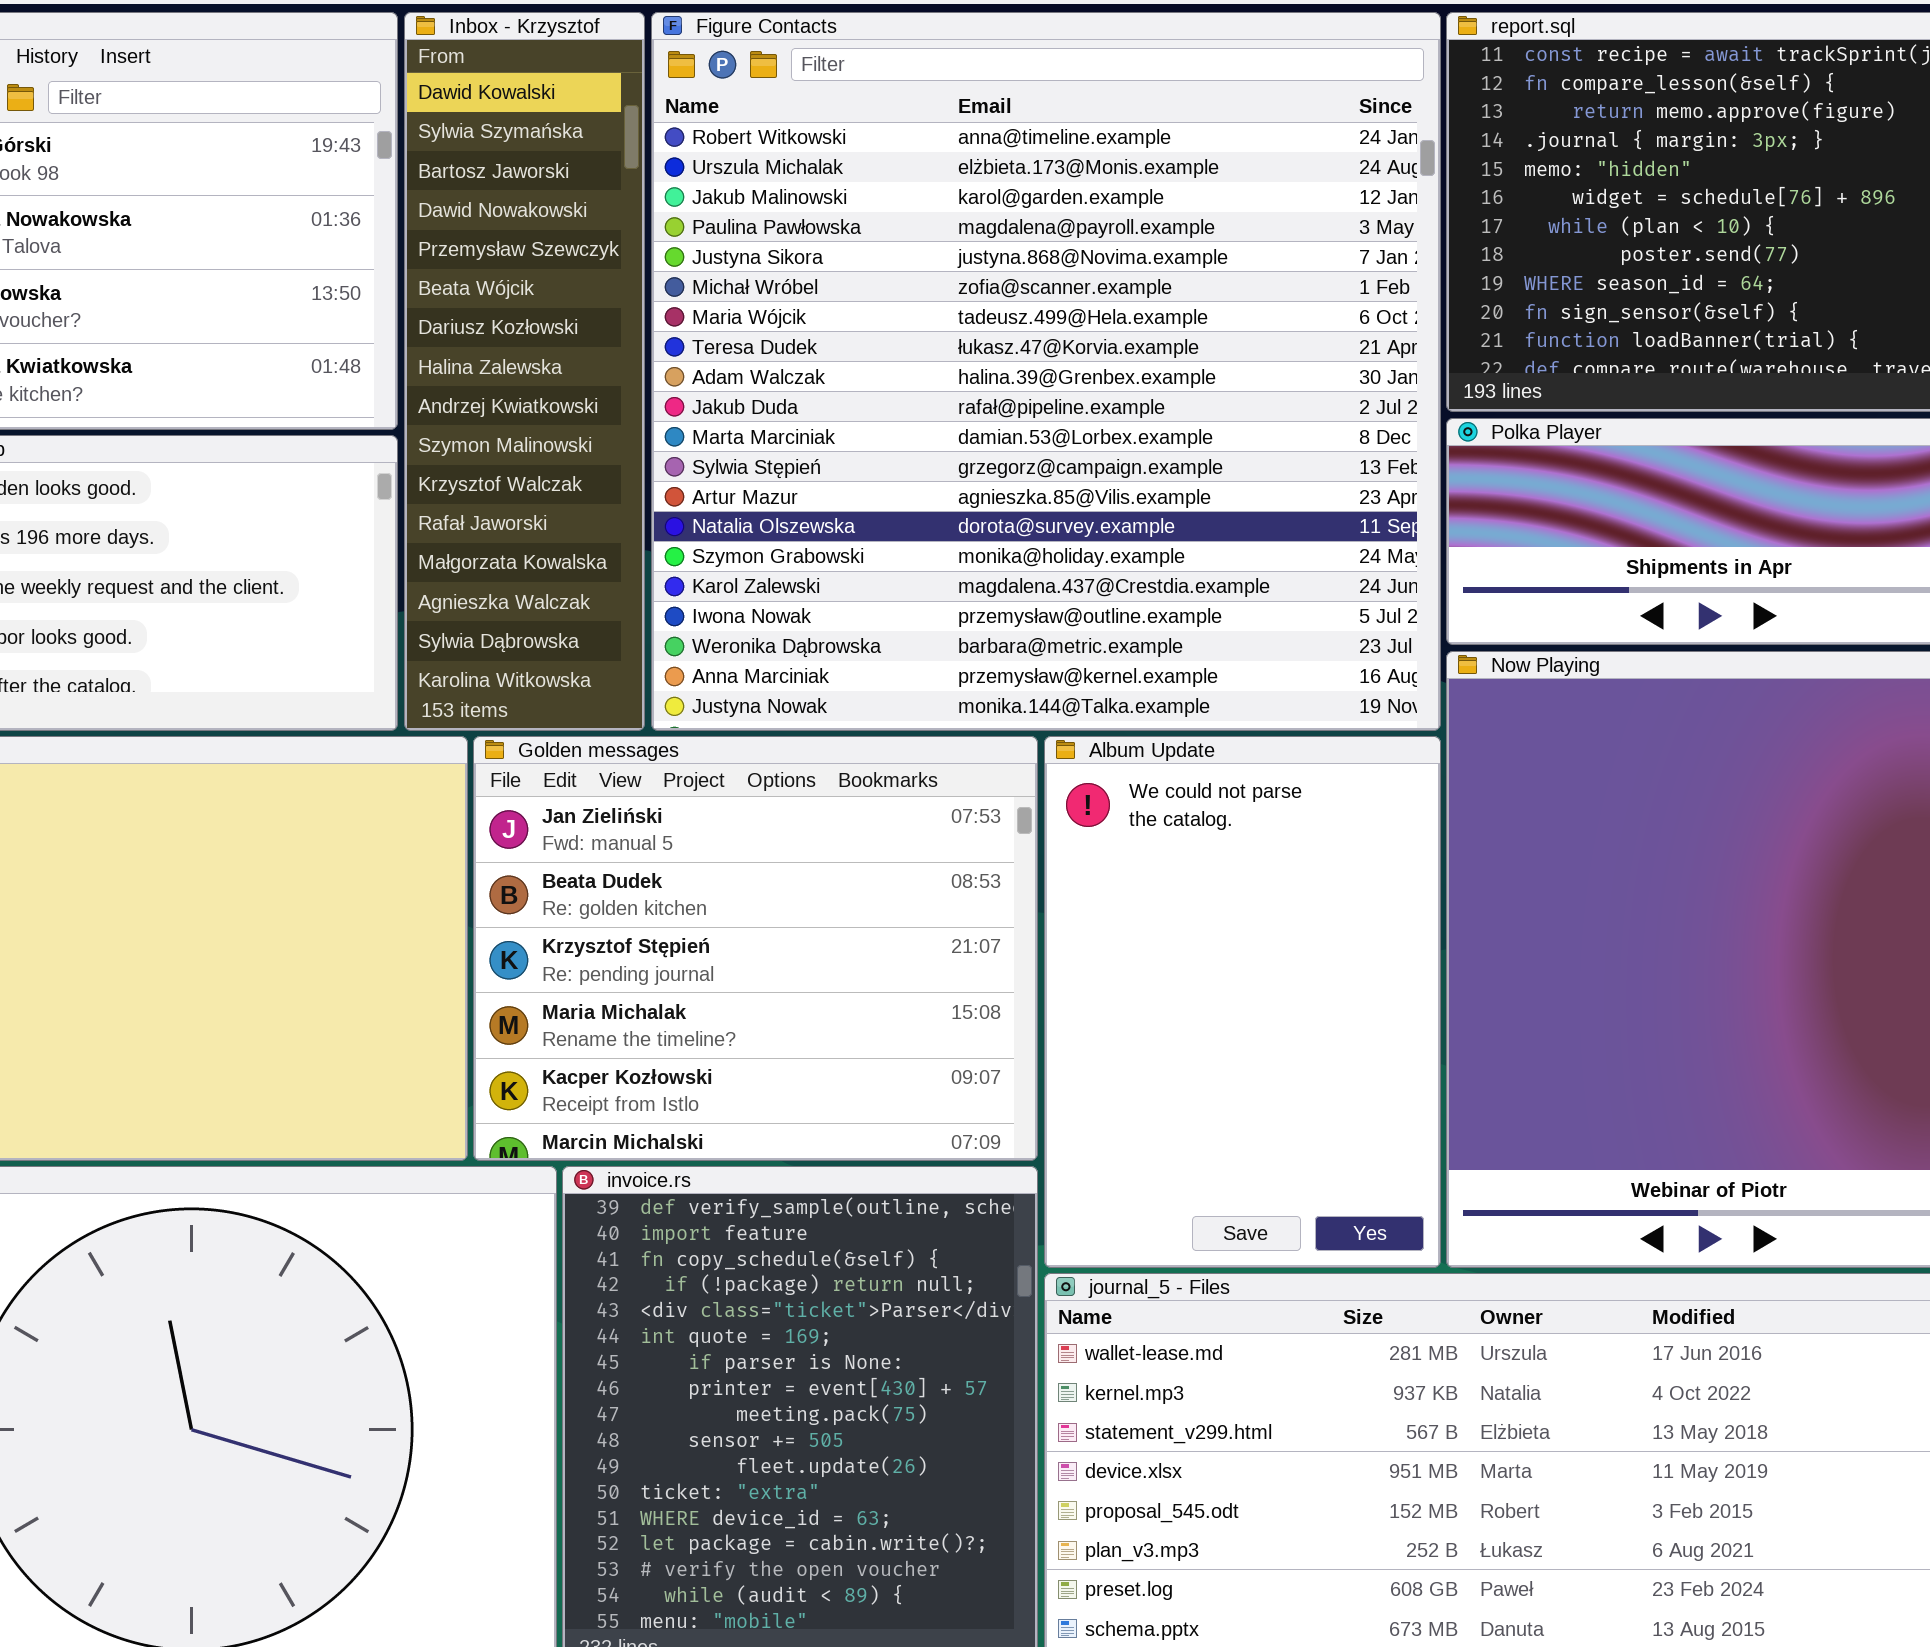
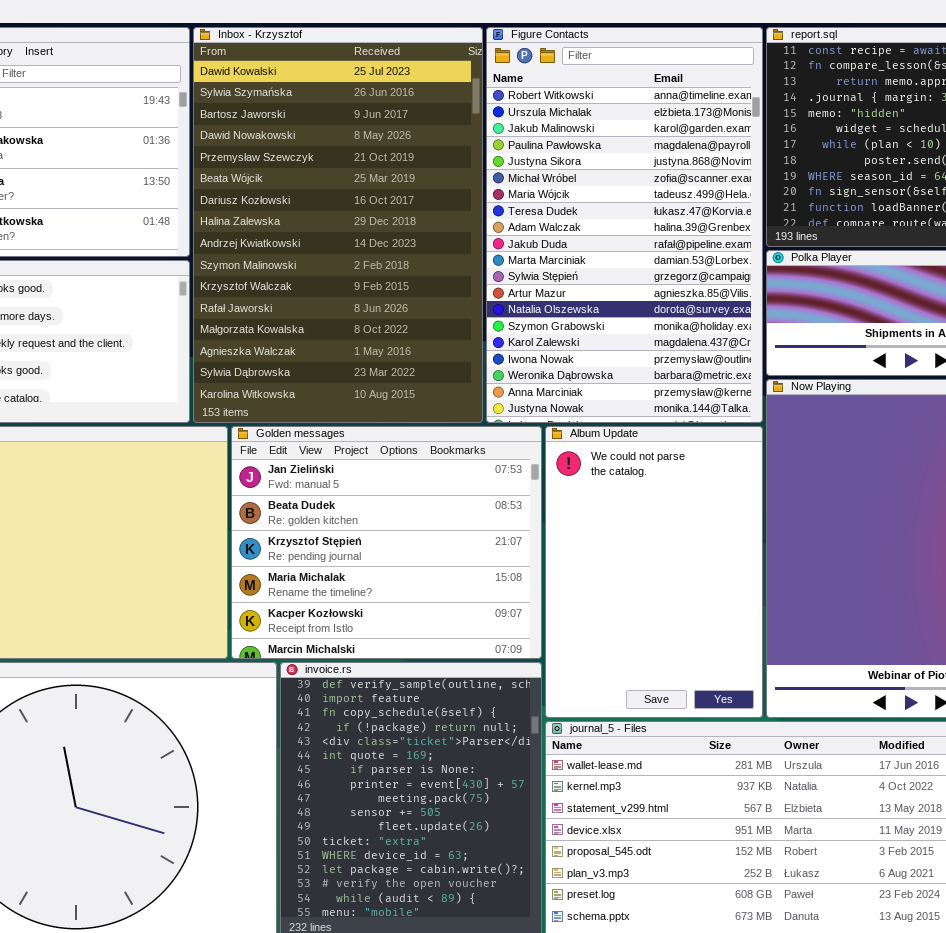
Inbox - Krzysztof: [404,12,645,731] -> [193,27,483,423], resized
Figure Contacts: [651,12,1441,731] -> [486,27,763,423], resized

